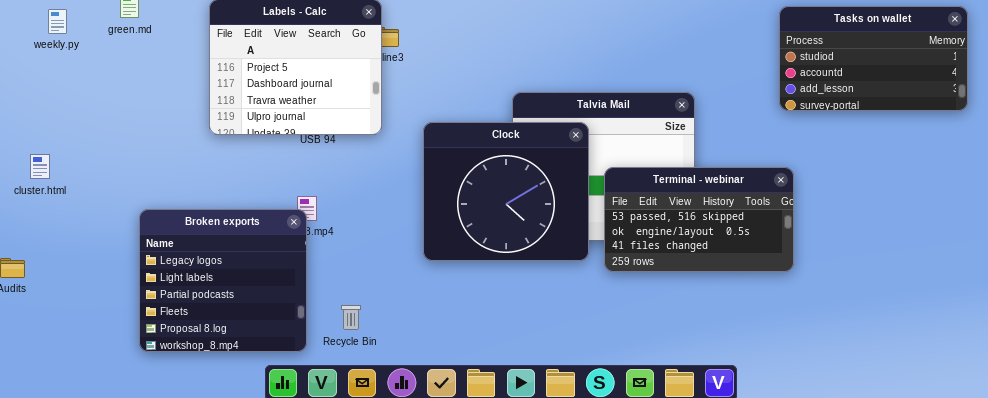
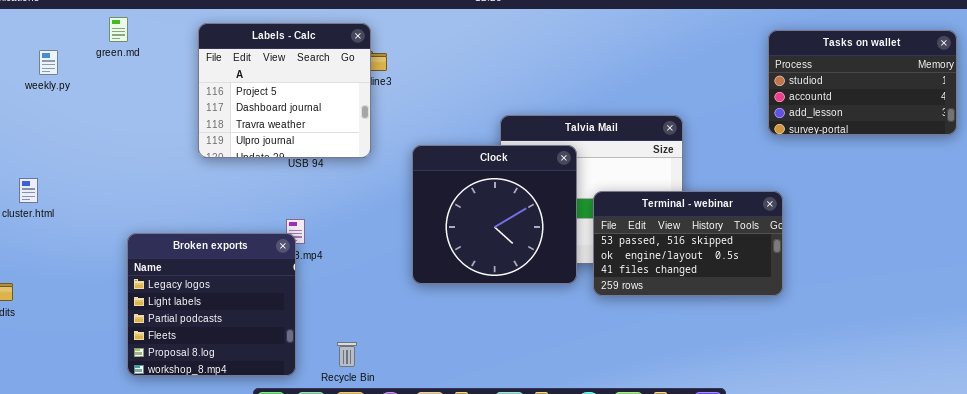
weekly.py: [48,9,67,34] -> [39,50,58,75], moved
Recycle Bin: [341,305,361,330] -> [337,342,357,367], moved

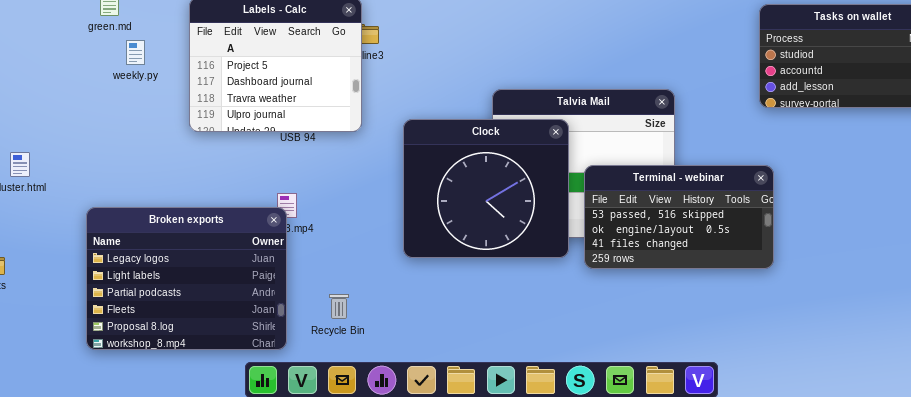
weekly.py: [39,50,58,75] -> [126,40,145,65], moved
Broken exports: [127,233,296,376] -> [86,207,287,350], resized
Recycle Bin: [337,342,357,367] -> [329,294,349,319], moved

